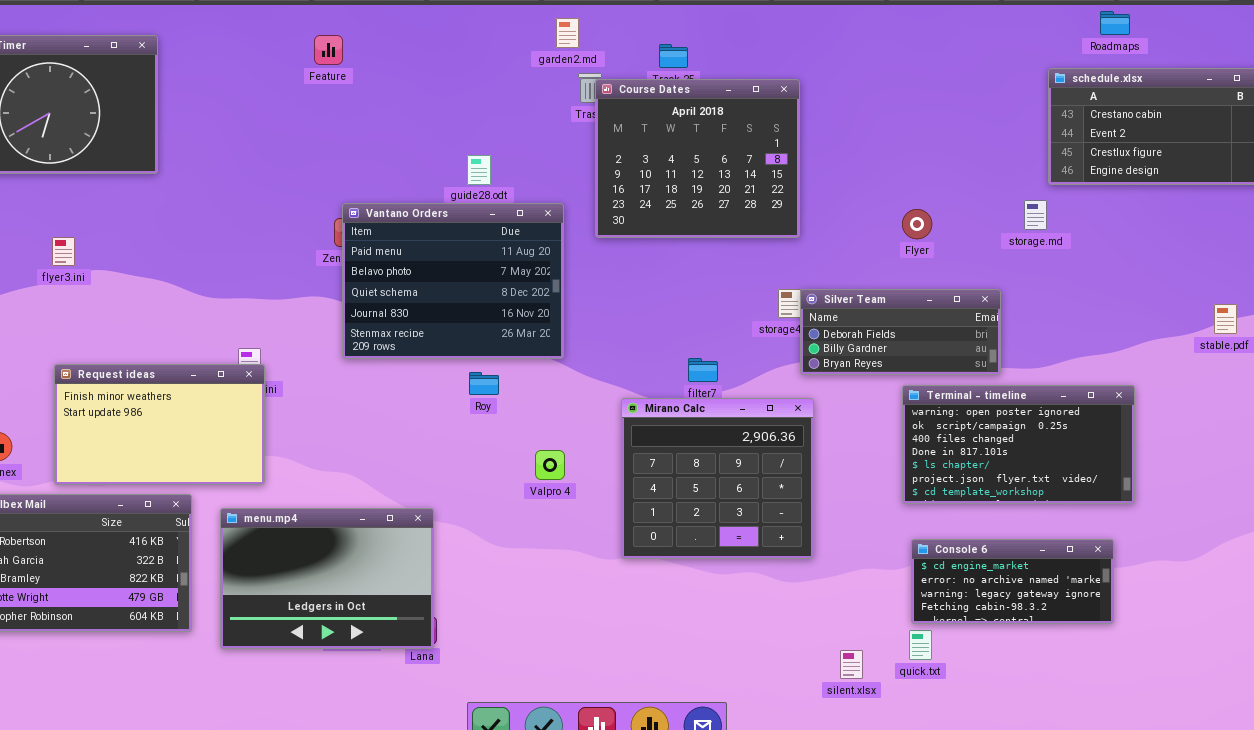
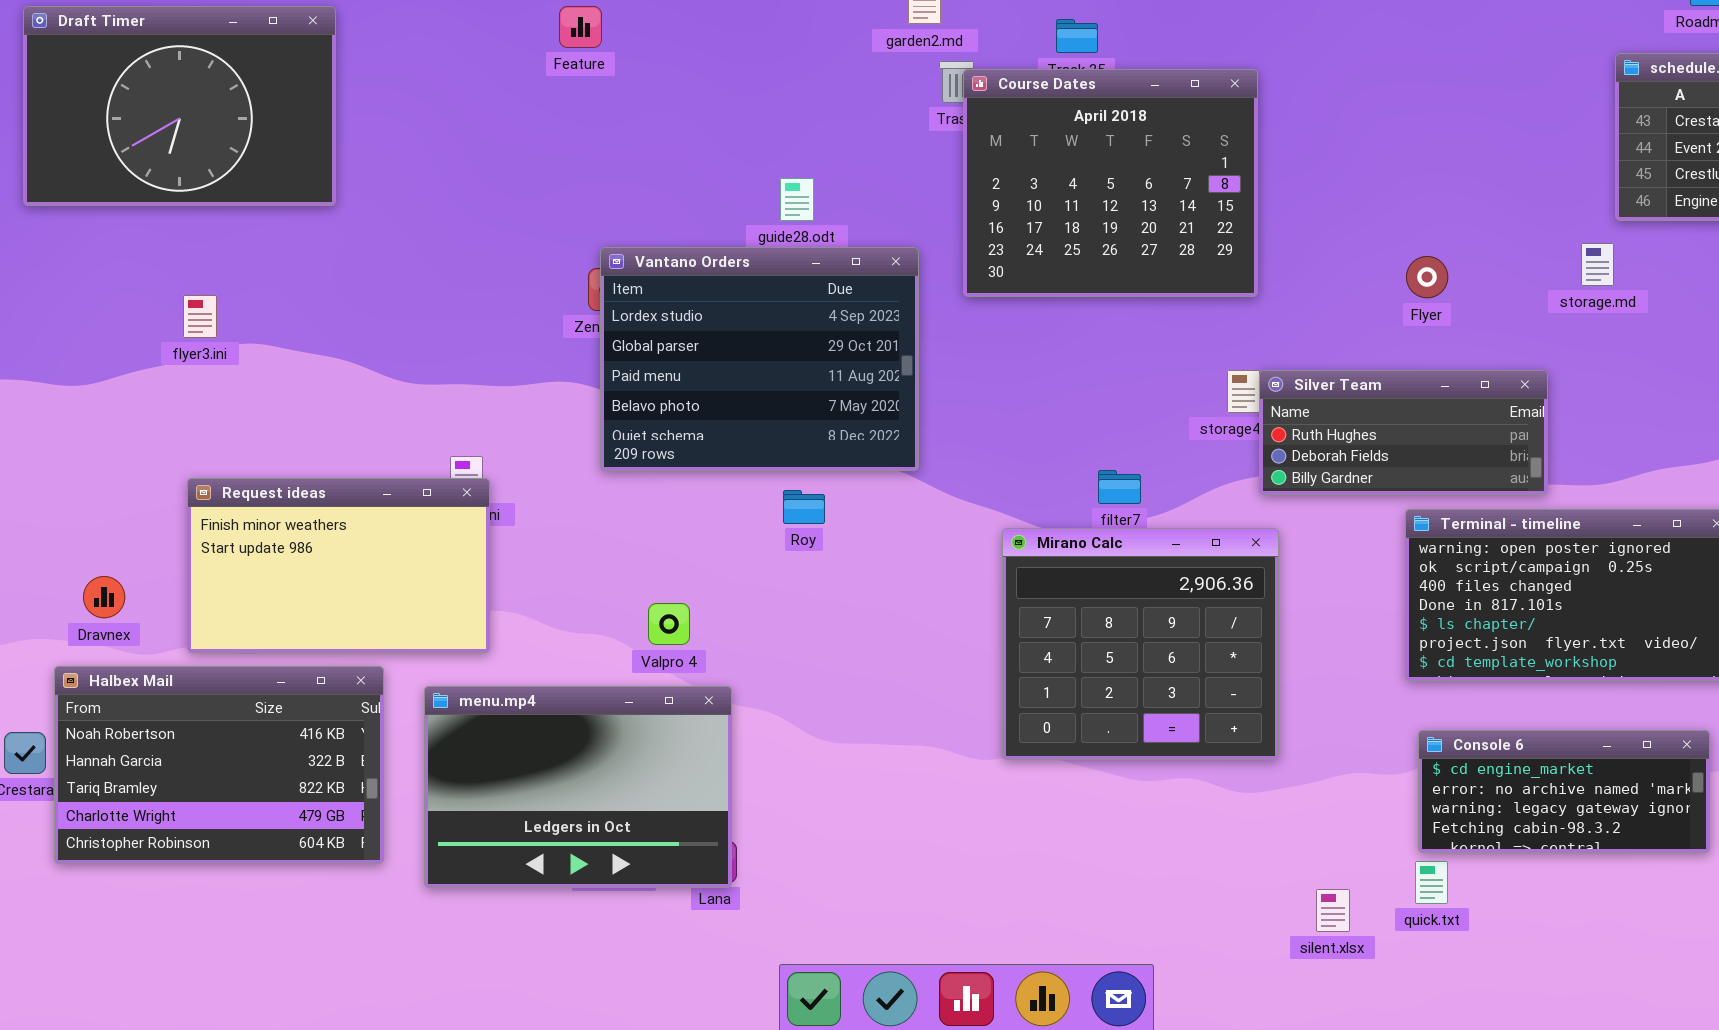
Vantano Orders: [342,203,564,359] -> [600,247,919,471], scrolled up 2 rows
Silver Team: [800,289,1001,375] -> [1259,370,1548,495], scrolled up 1 row
Valpro 4: [535,450,565,480] -> [648,603,690,645], moved

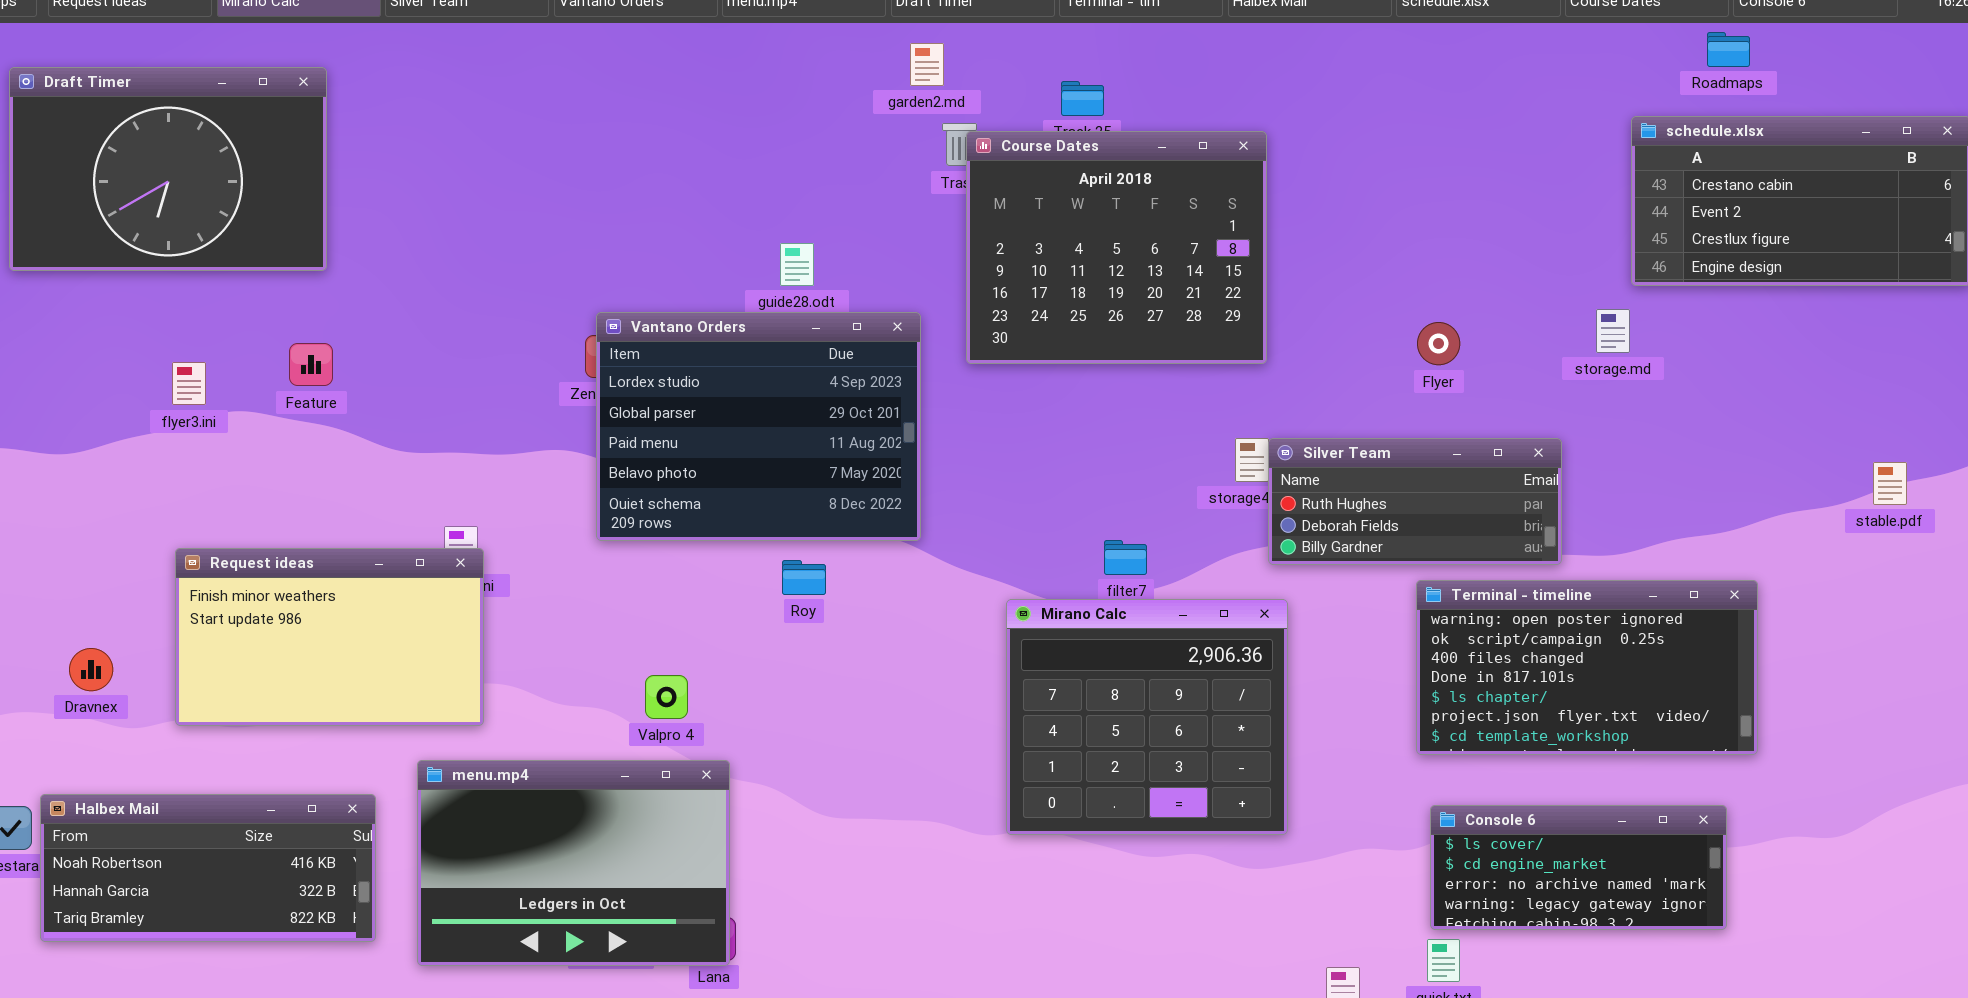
Feature: [559,6,602,48] -> [289,343,333,386], moved
Halbex Mail: [54,666,384,864] -> [40,794,376,942], resized
Console 6: [1418,730,1710,853] -> [1430,805,1727,930], scrolled up 1 row

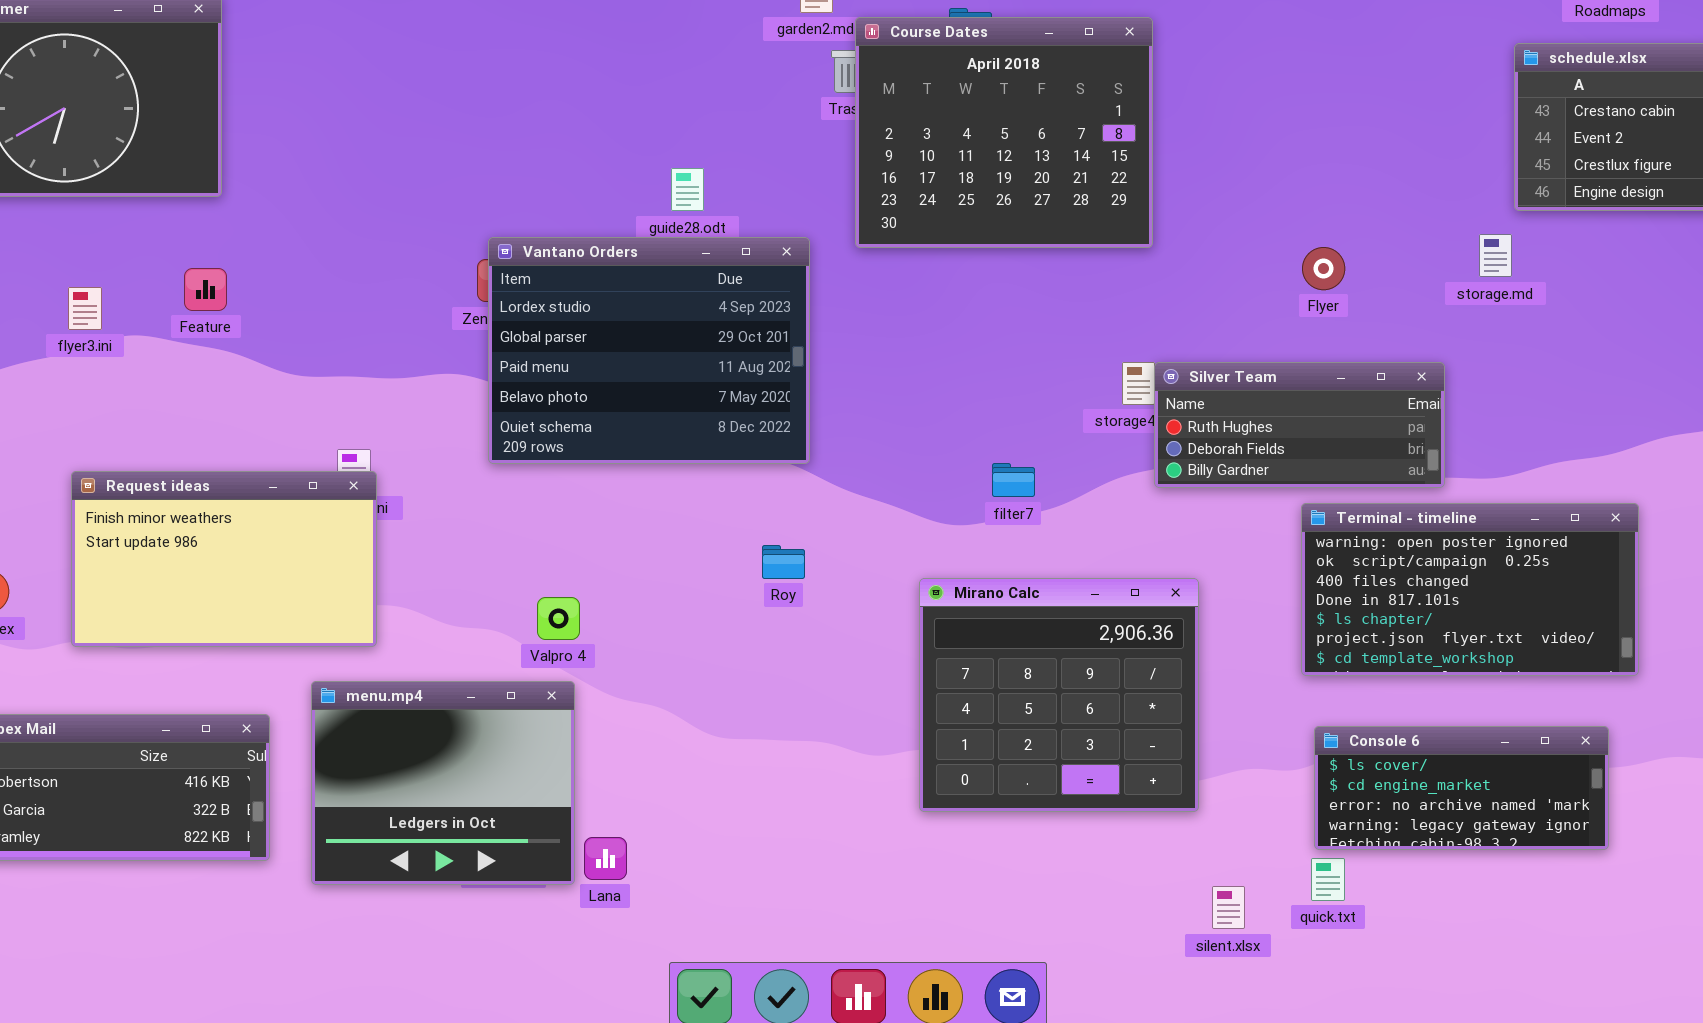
Course Dates: [966,131,1267,364] -> [855,17,1153,248], moved
Roy: [782,560,826,595] -> [762,545,805,579], moved
Mirano Calc: [1006,599,1288,835] -> [919,578,1199,812], moved
menu.mp4: [417,760,730,966] -> [311,681,575,885], resized

